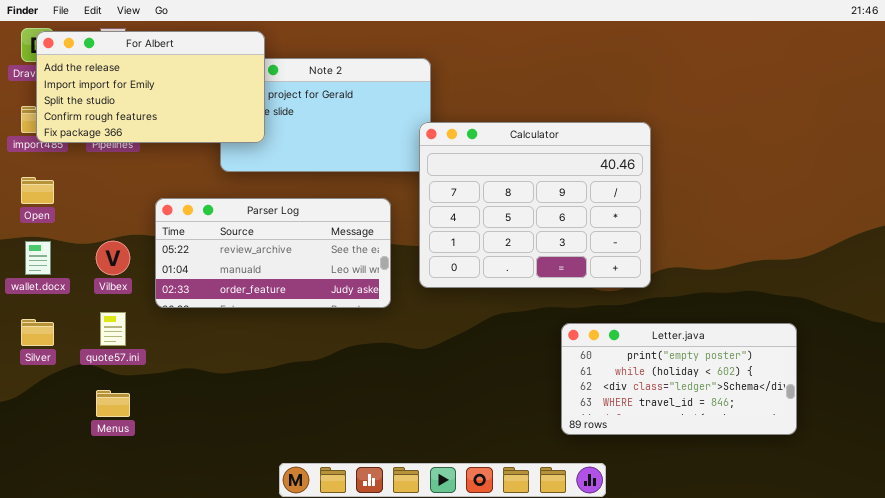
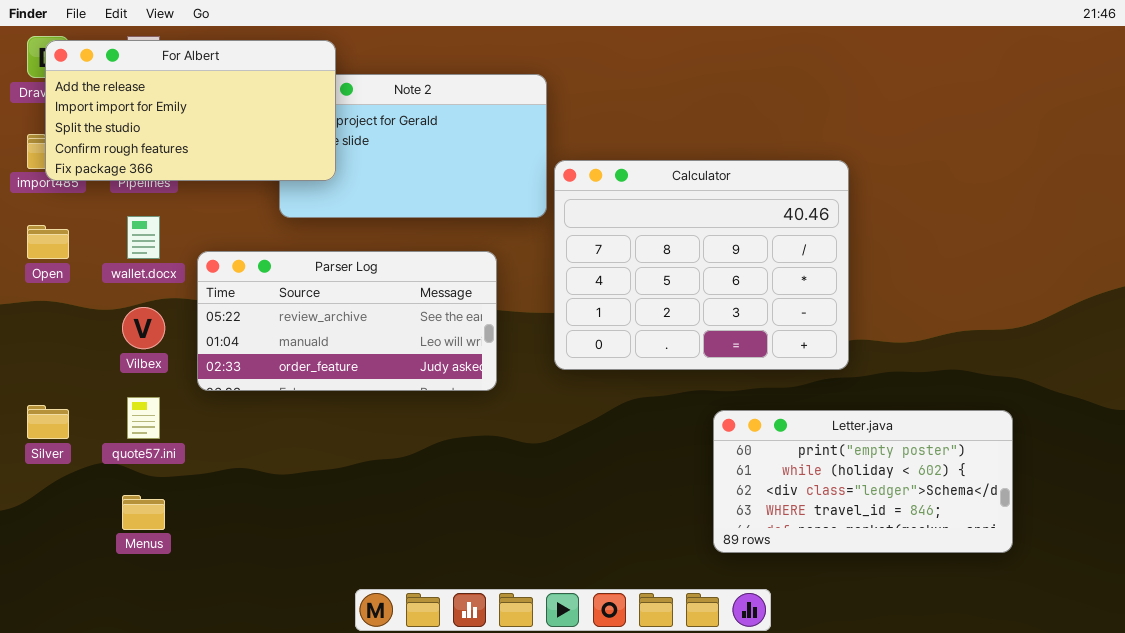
Calculator: [419,122,651,288] -> [554,160,849,370], moved
wallet.docx: [25,241,51,275] -> [127,216,160,259], moved

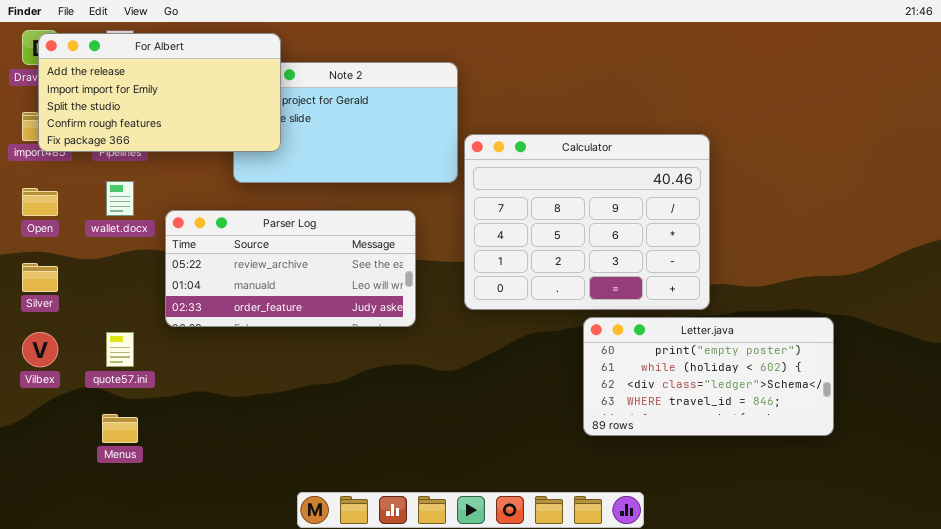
Vilbex: [122,307,165,349] -> [22,332,58,367], moved
Silver: [27,405,69,439] -> [22,263,58,292], moved
Letter.java: [713,410,1013,553] -> [583,317,834,436], moved

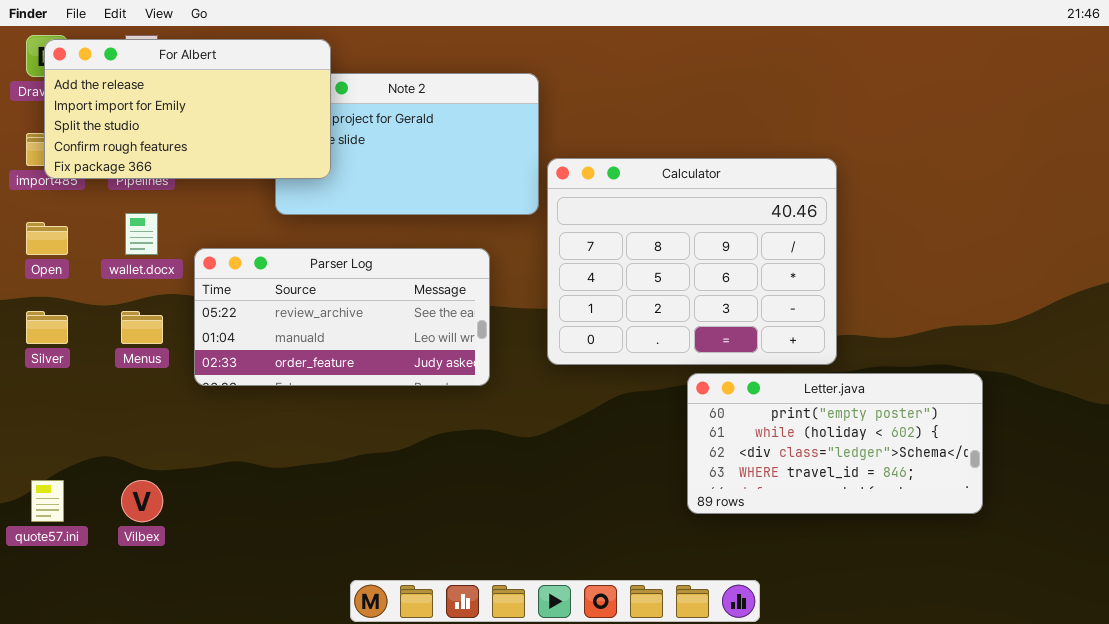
Vilbex: [22,332,58,367] -> [121,480,163,522], moved
quote57.ini: [106,332,134,367] -> [31,480,64,522], moved
Menus: [102,414,138,443] -> [121,311,163,344], moved

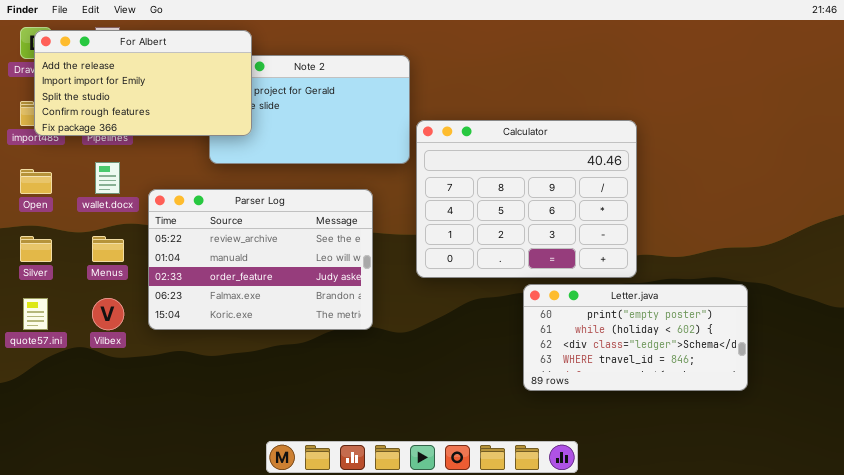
Parser Log: [194,248,490,386] -> [148,189,373,330], resized
quote57.ini: [31,480,64,522] -> [23,298,48,330], moved
Vilbex: [121,480,163,522] -> [92,298,124,330], moved

